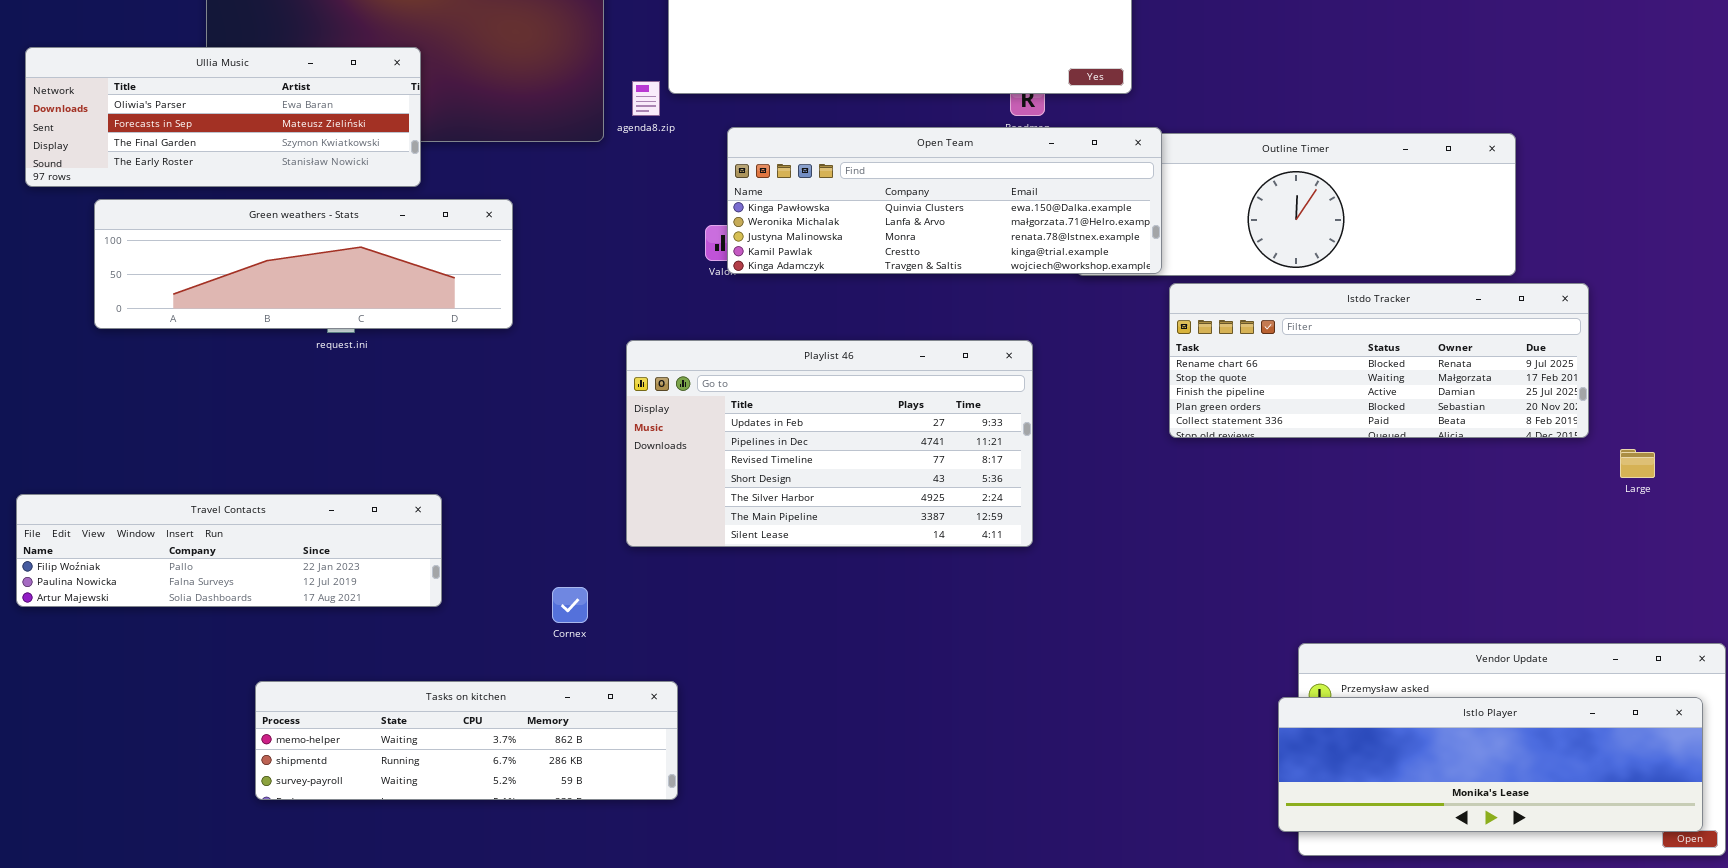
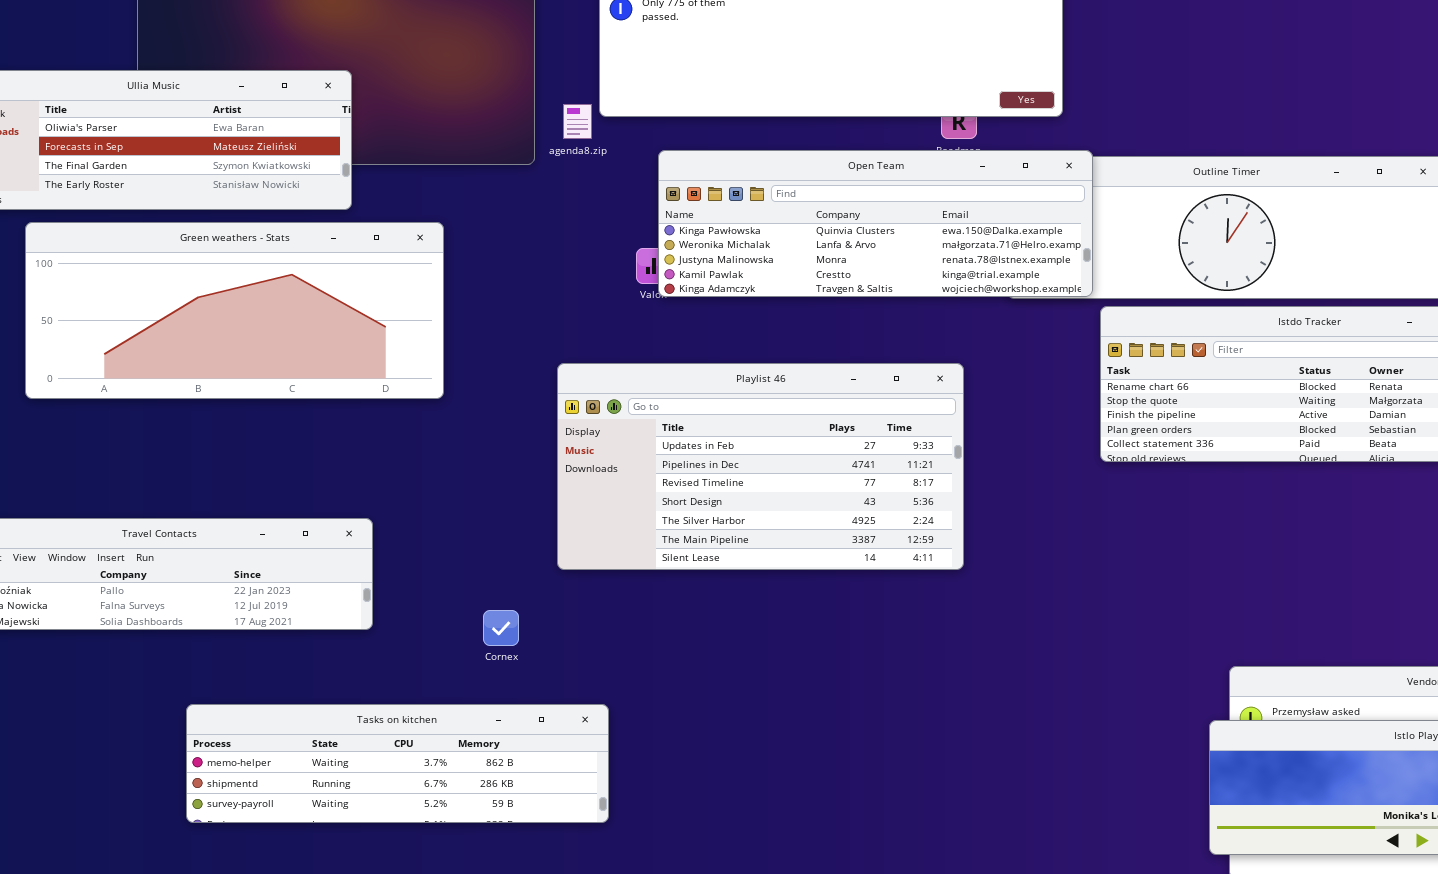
Green weathers - Stats: [94,199,513,329] -> [25,222,444,399], resized

